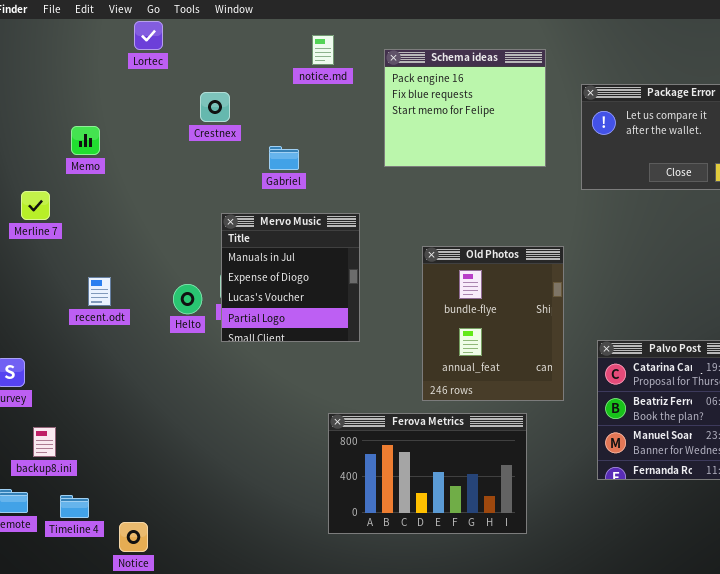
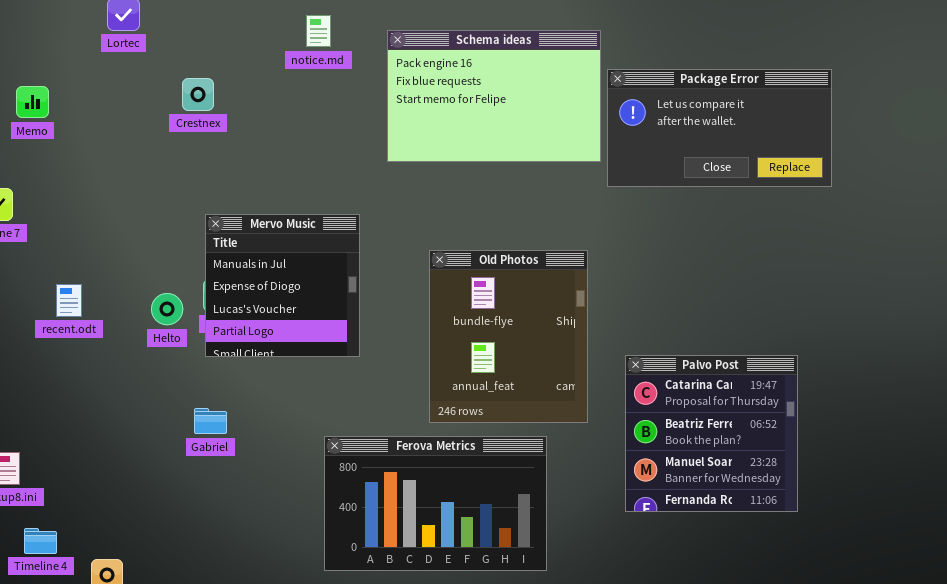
Schema ideas: [384,49,546,167] -> [387,30,601,162], resized
Memo: [71,126,100,155] -> [16,86,49,118], moved
Gabriel: [269,146,299,170] -> [194,408,227,434], moved

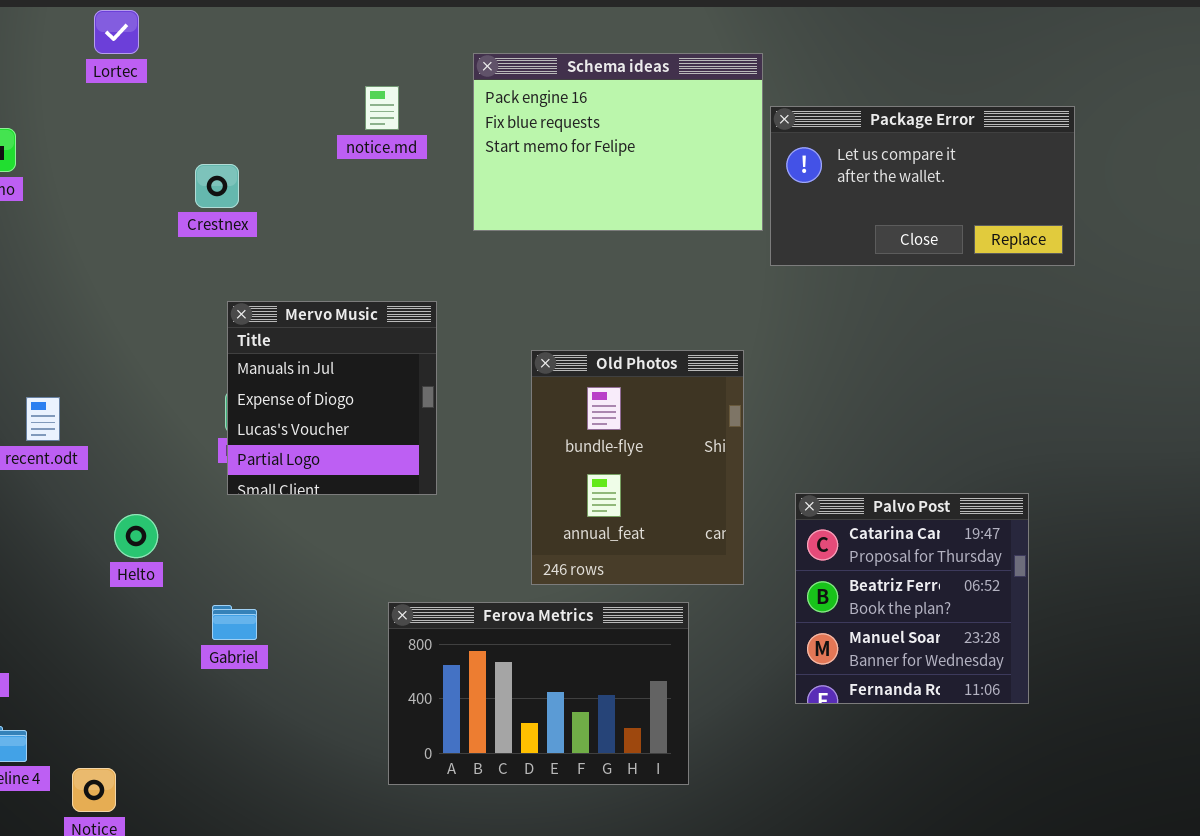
notice.md: [306,15,331,47] -> [365,86,399,130], moved
Crestnex: [182,78,214,111] -> [195,164,239,208], moved
Helto: [151,293,183,325] -> [114,514,158,558], moved
Gabriel: [194,408,227,434] -> [212,605,257,640], moved

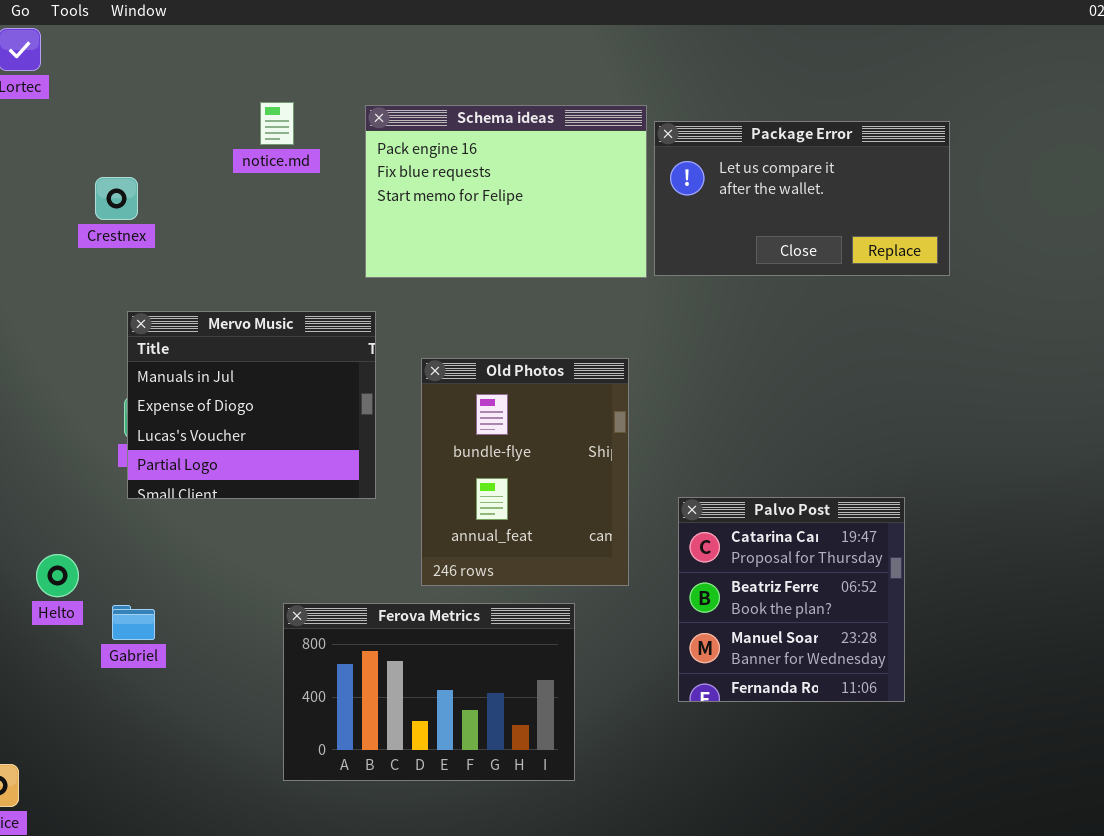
Schema ideas: [473,53,763,231] -> [365,105,647,278], moved
Mervo Music: [227,301,437,495] -> [127,311,376,499], resized
Helto: [114,514,158,558] -> [36,554,79,597], moved

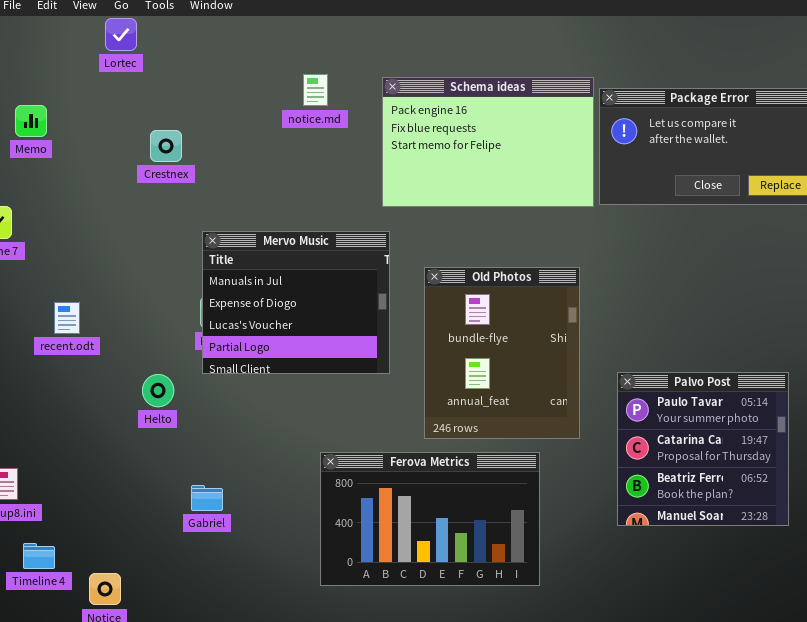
Crestnex: [95,177,138,220] -> [150,130,182,162], moved
Palvo Post: [678,497,905,702] -> [617,372,789,526], scrolled up 1 row
Helto: [36,554,79,597] -> [142,374,174,407], moved
Gabriel: [112,605,155,640] -> [191,485,223,511], moved

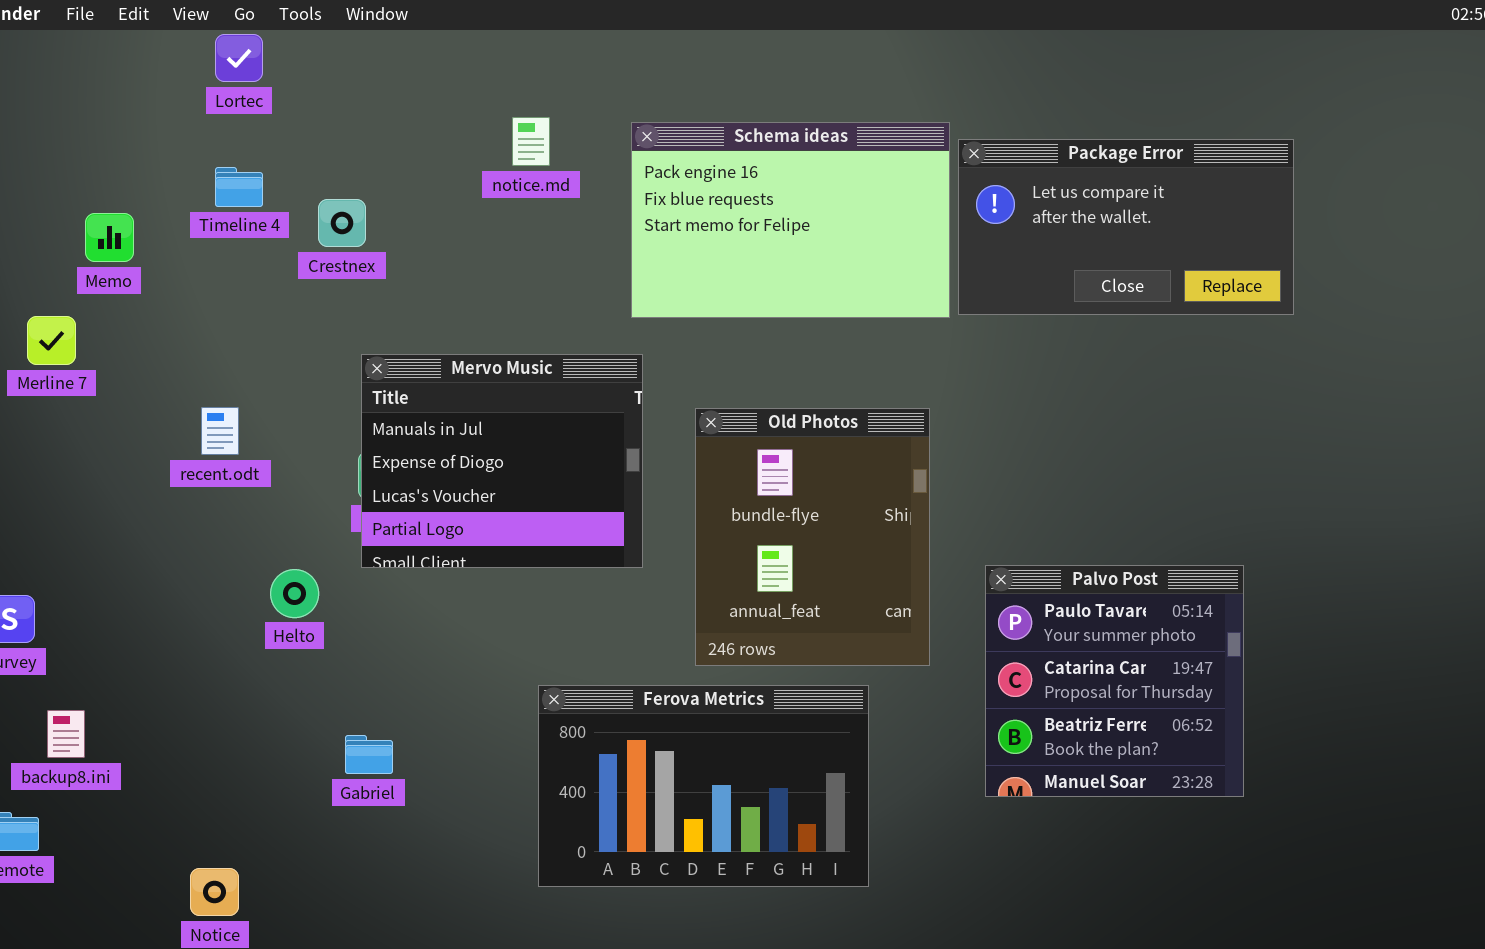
Memo: [15,105,47,137] -> [85,213,134,262], moved
Crestnex: [150,130,182,162] -> [318,199,366,247], moved
recent.odt: [54,302,80,334] -> [201,407,239,455], moved
Timeline 4: [23,543,55,569] -> [215,167,263,207], moved

